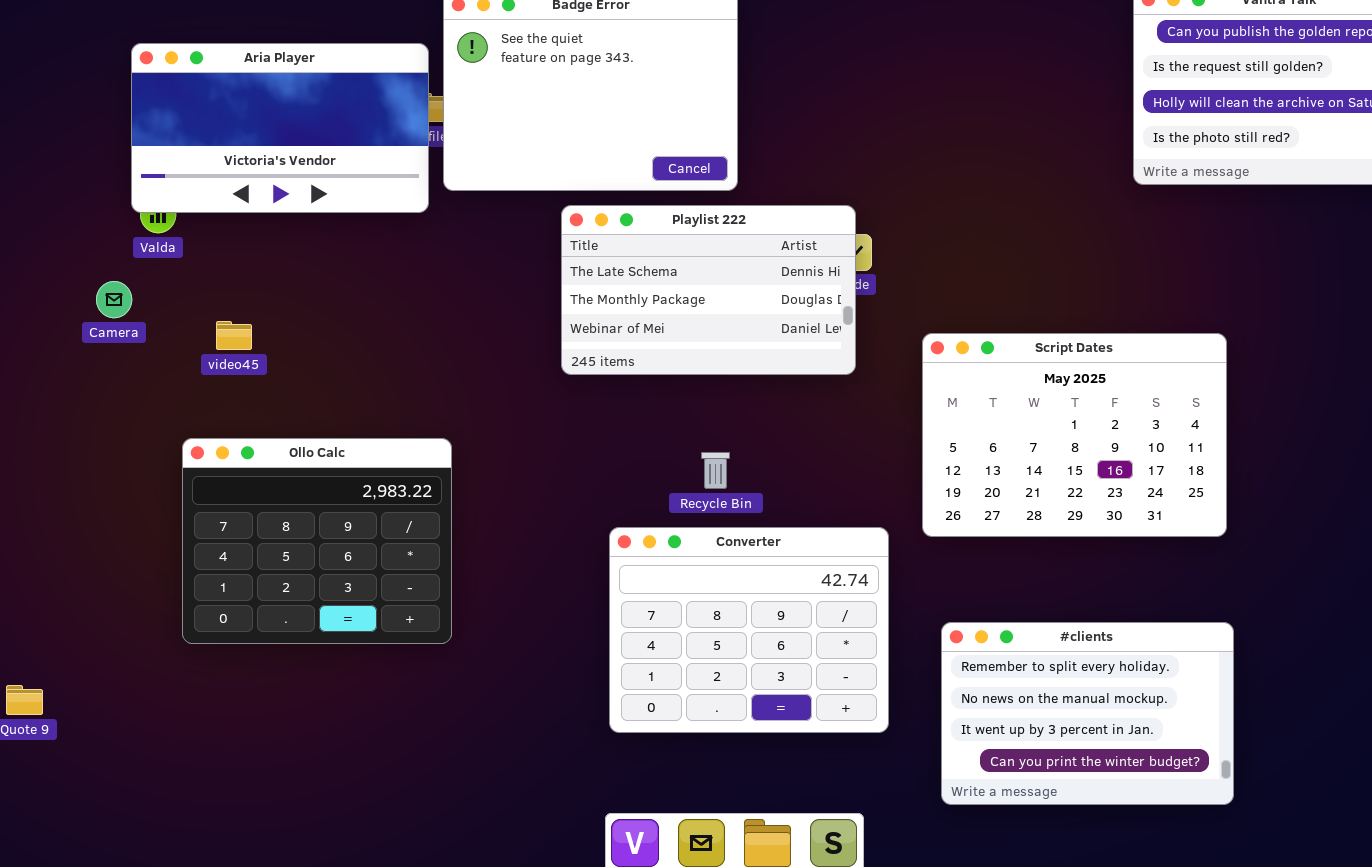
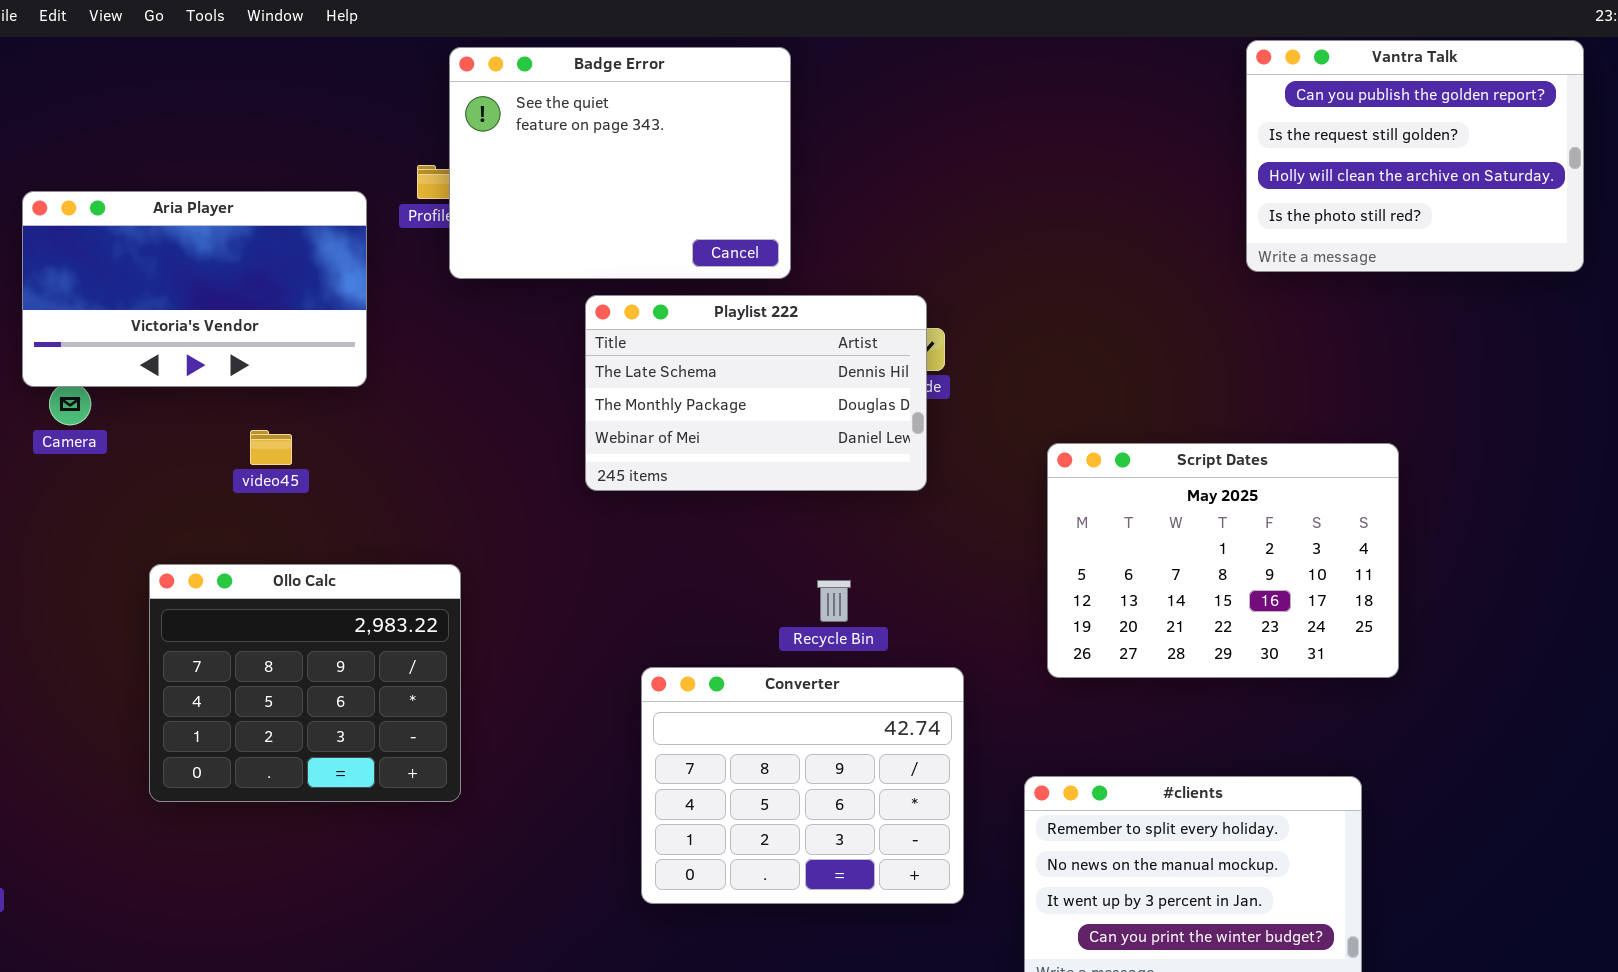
Aria Player: [131,43,429,213] -> [22,191,367,387], moved
video45: [216,321,252,350] -> [250,430,292,465], moved
Script Dates: [922,333,1227,537] -> [1047,443,1399,678], moved
Recycle Bin: [701,452,730,489] -> [817,580,851,622], moved

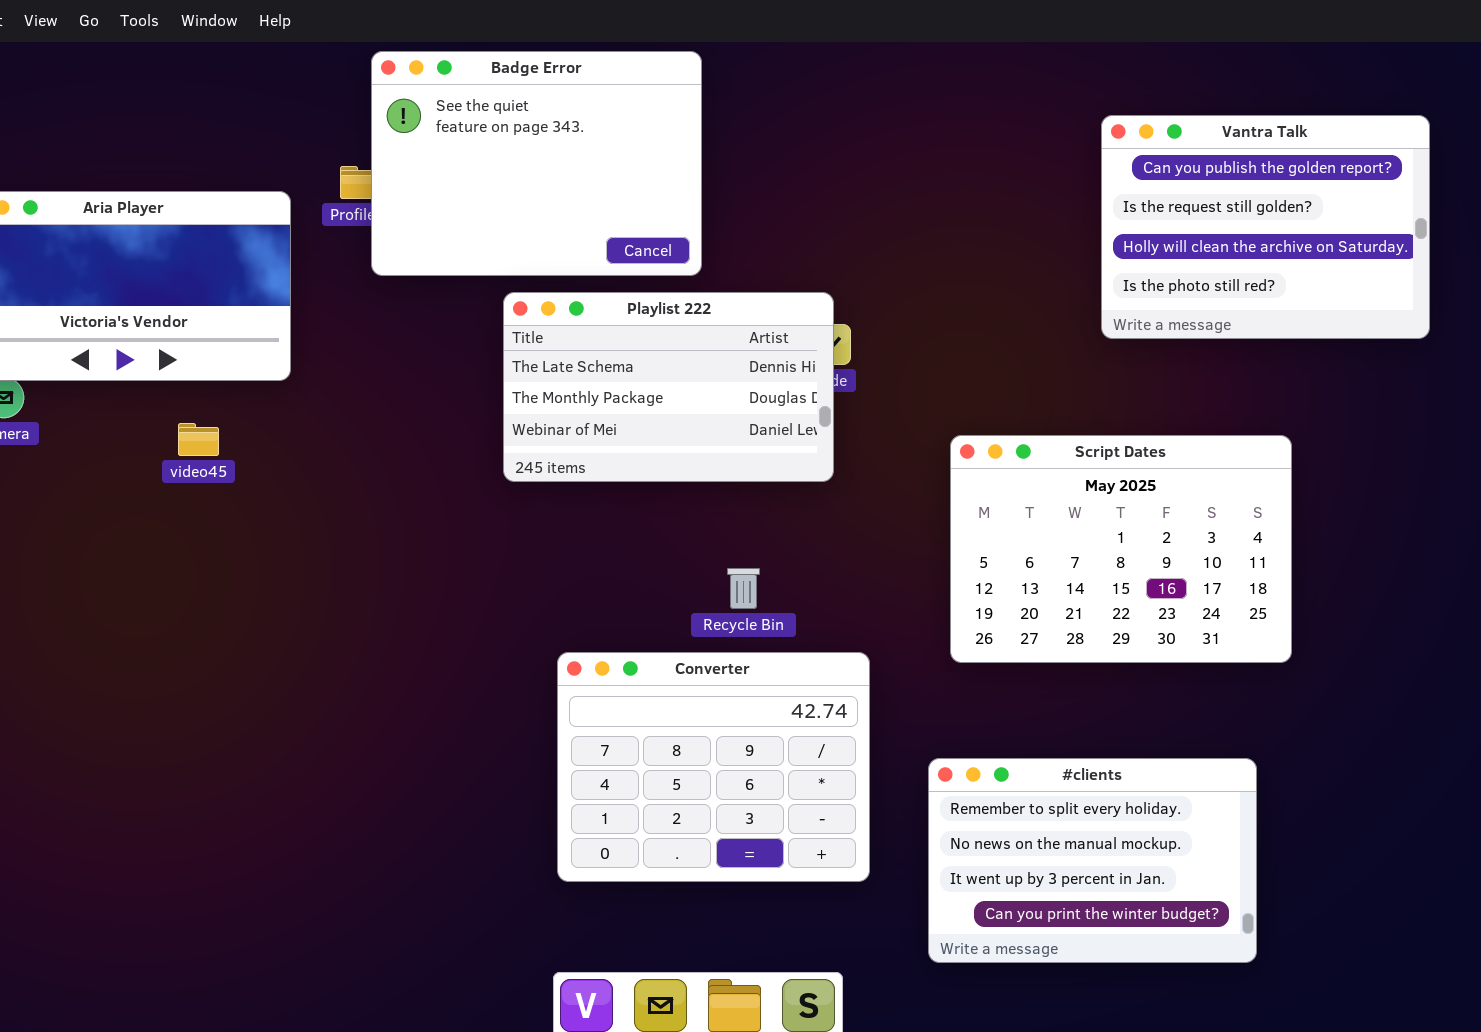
Vantra Talk: [1246,40,1584,272] -> [1101,115,1430,339], moved
Ollo Calc: [149,564,461,802] -> none, closed

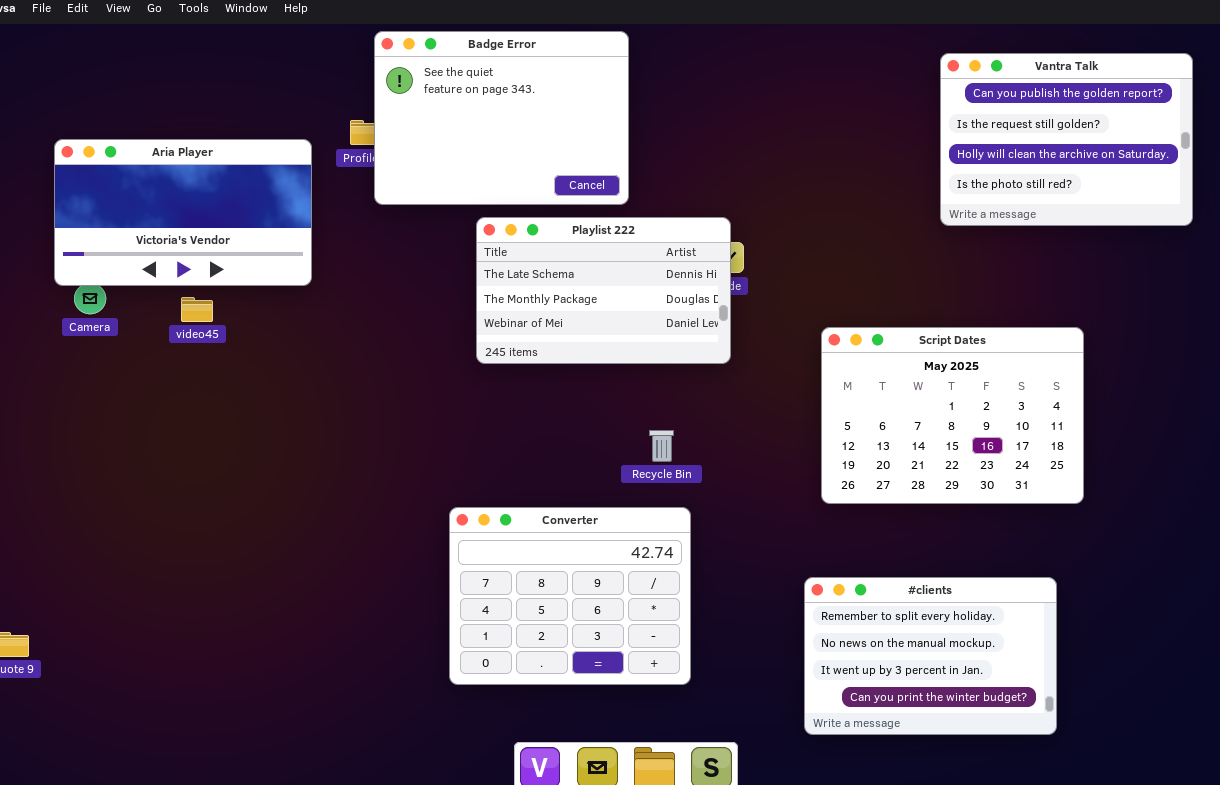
Vantra Talk: [1101,115,1430,339] -> [940,53,1193,226], moved
video45: [178,423,219,456] -> [181,297,213,322], moved
Converter: [557,652,870,882] -> [449,507,691,685], moved

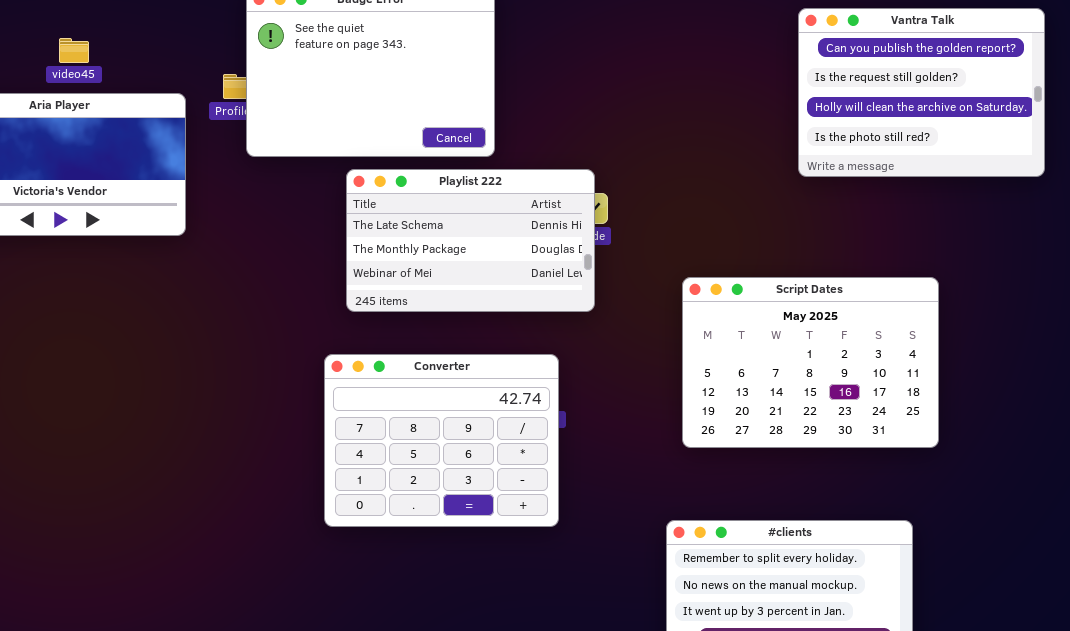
video45: [181,297,213,322] -> [59,38,89,63], moved
Converter: [449,507,691,685] -> [324,354,559,527], moved

